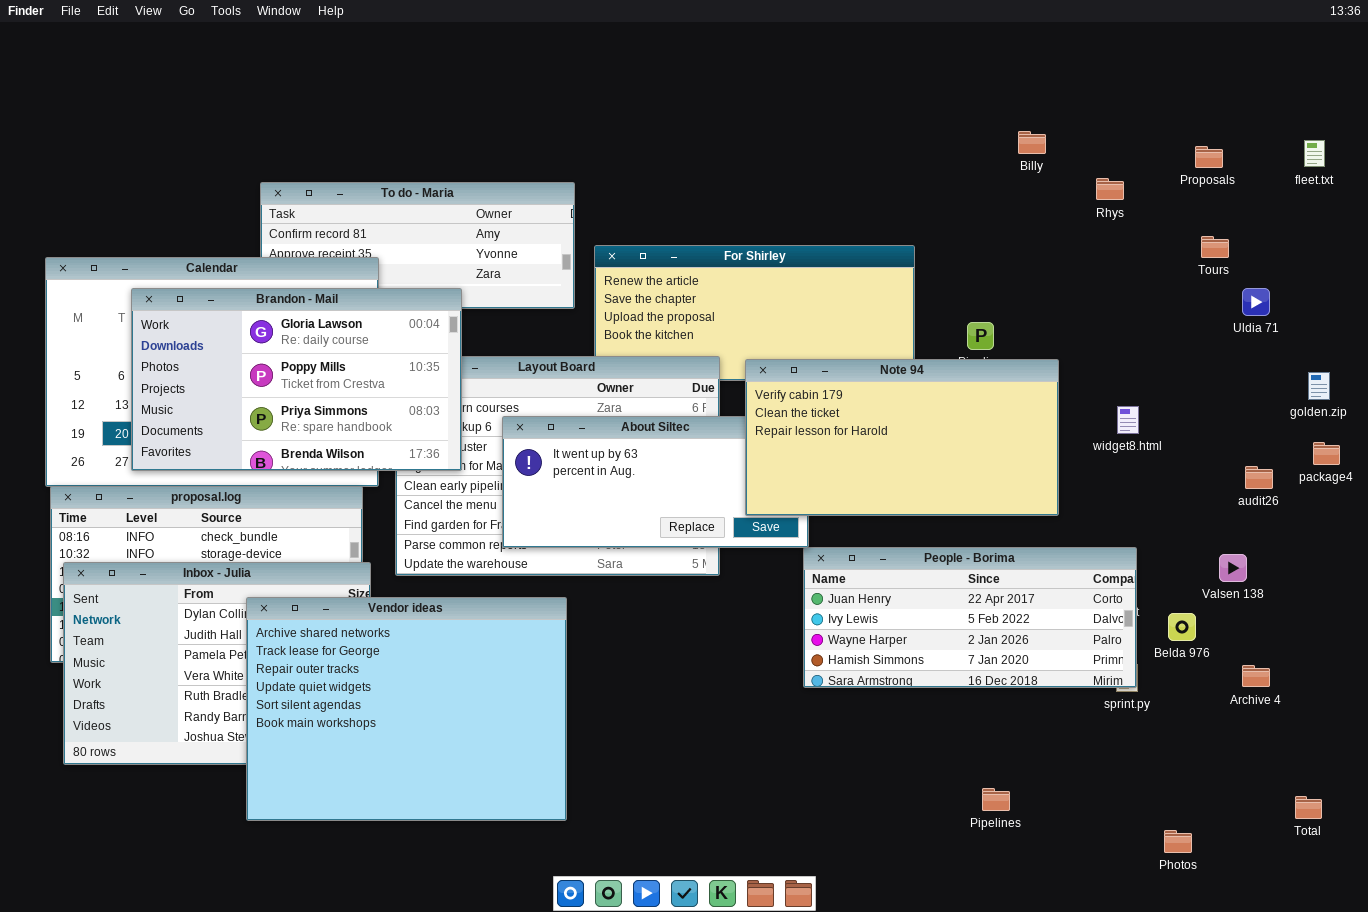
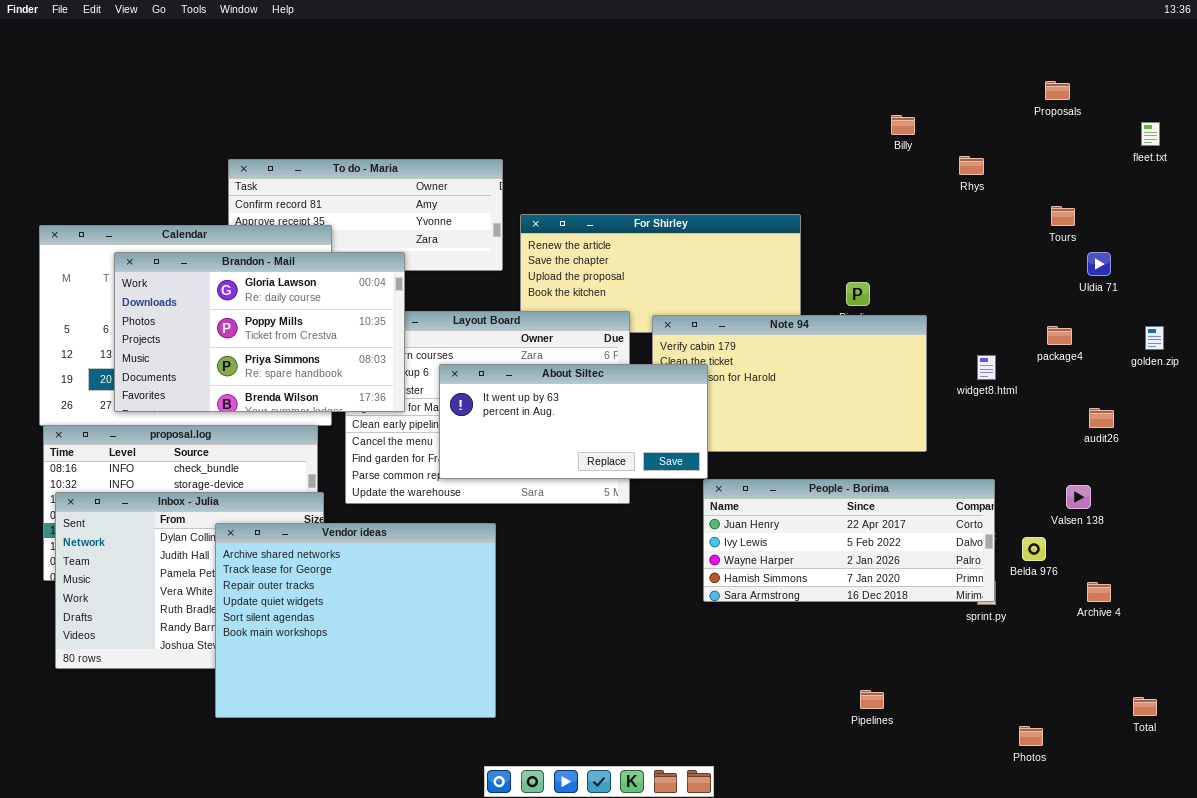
Proposals: [1195,146,1223,168] -> [1045,81,1070,100], moved
About Siltec: [502,416,809,548] -> [439,364,708,479], raised
package4: [1313,442,1340,465] -> [1047,326,1072,345], moved

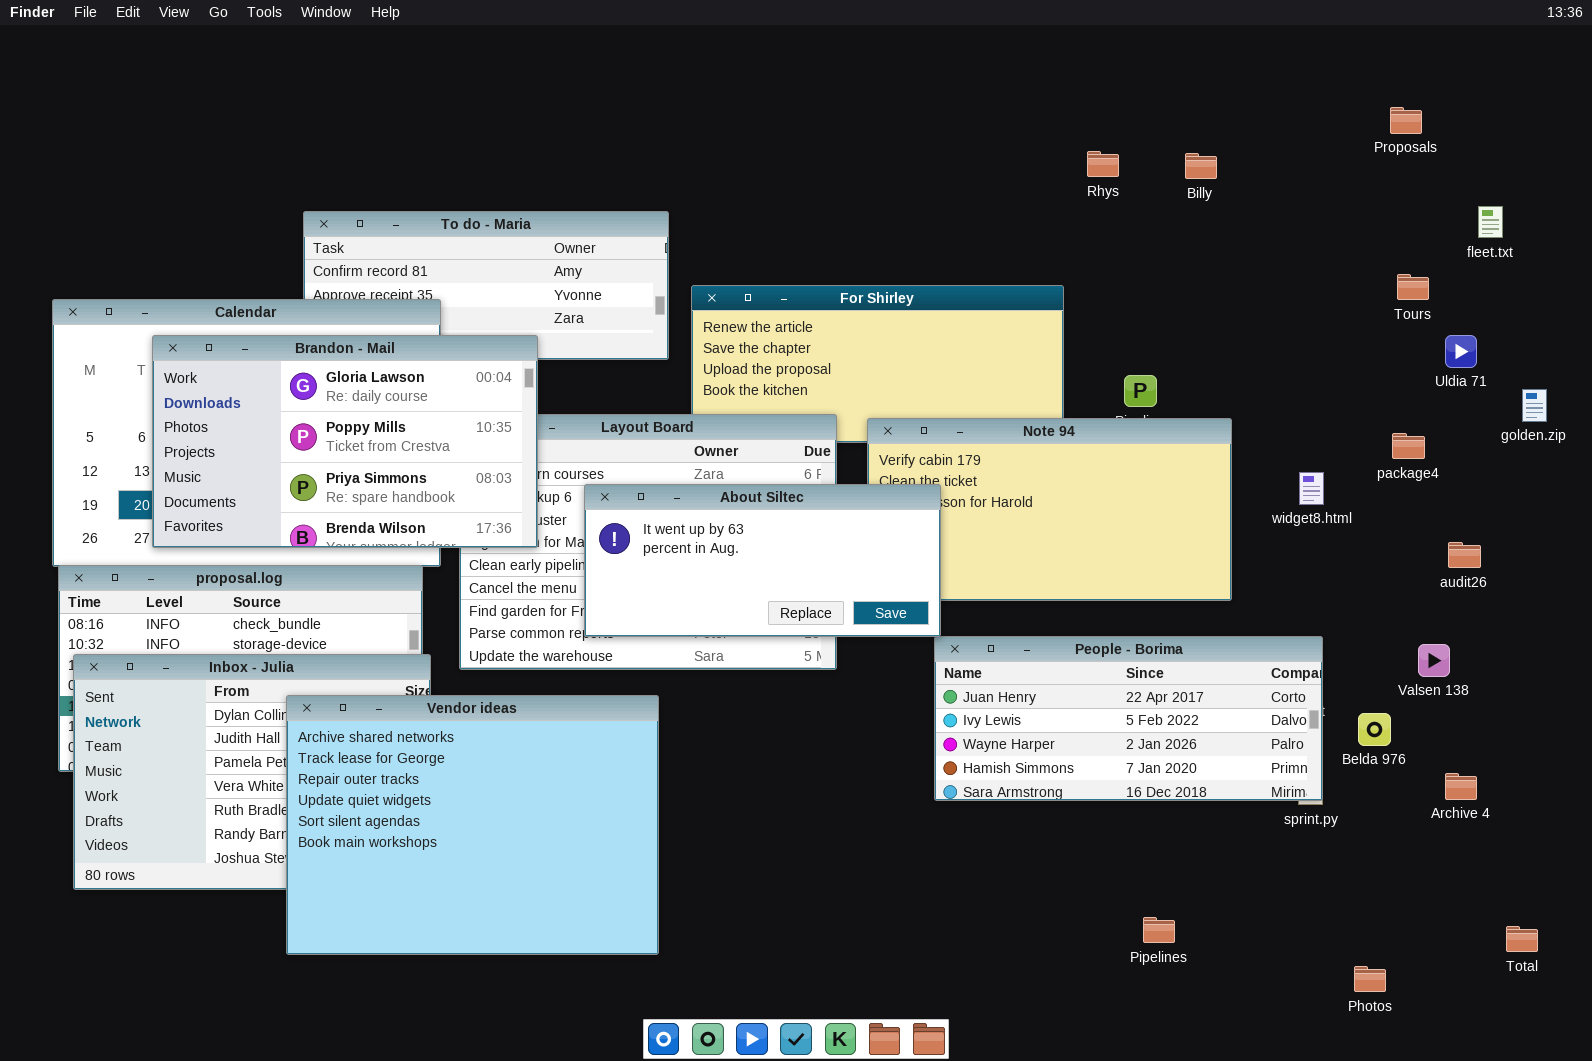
fleet.txt: [1141,122,1160,146] -> [1478,206,1503,238], moved
Rhys: [959,156,984,175] -> [1087,151,1119,177], moved
golden.zip: [1145,326,1164,350] -> [1522,389,1547,422], moved

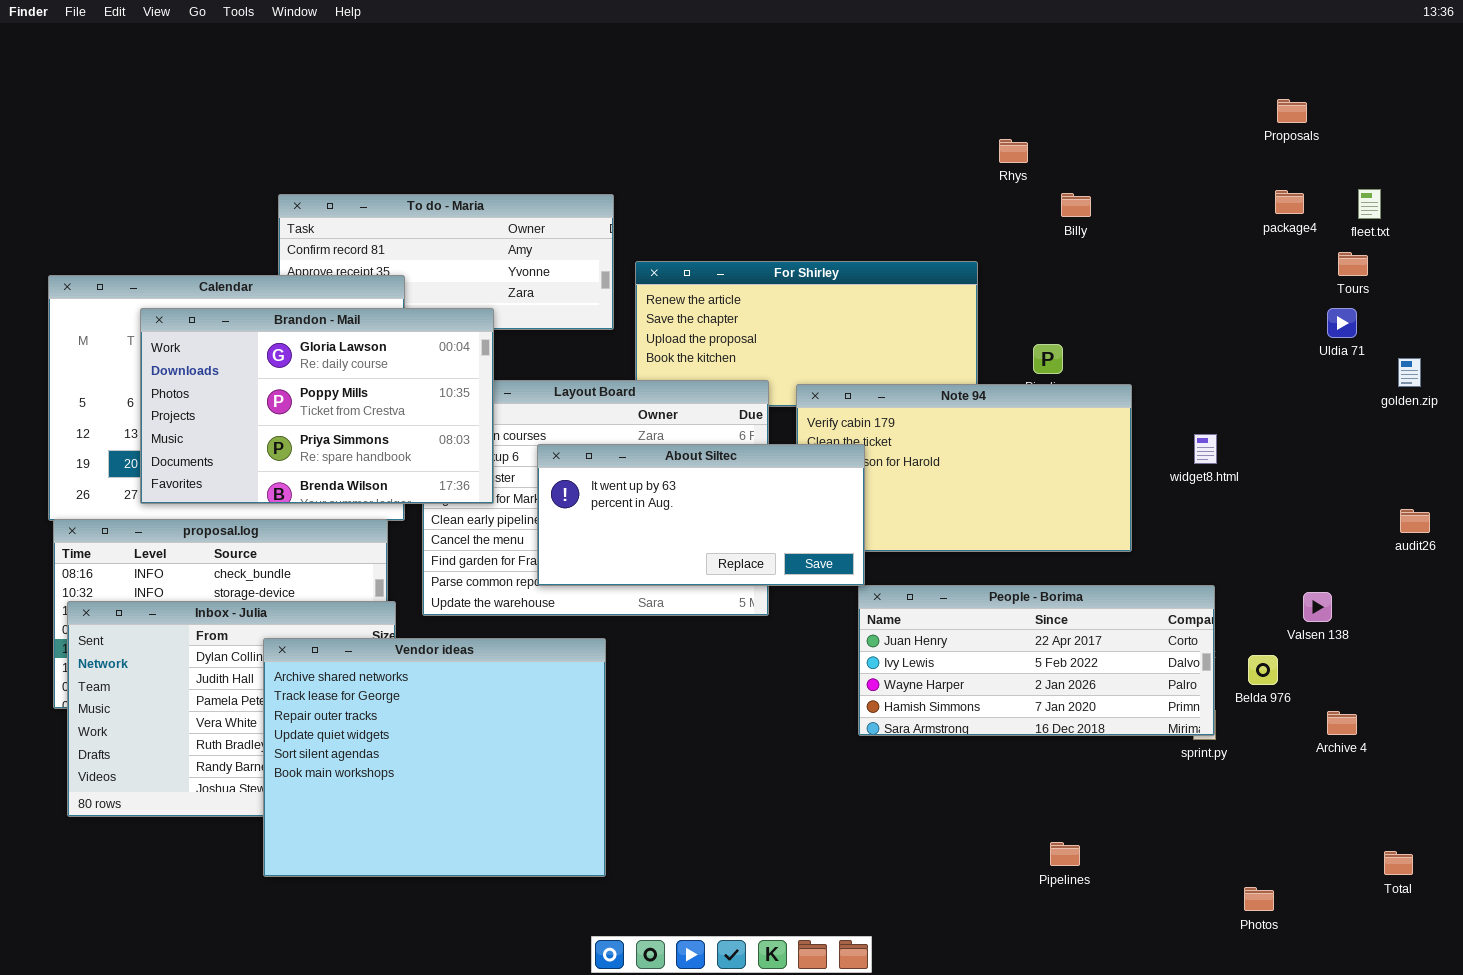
Billy: [1185,153,1217,179] -> [1061,193,1091,217], moved
Tours: [1397,274,1429,300] -> [1338,252,1368,276], moved
package4: [1392,433,1425,459] -> [1275,190,1304,214], moved
audit26: [1448,542,1481,568] -> [1400,509,1430,533], moved

